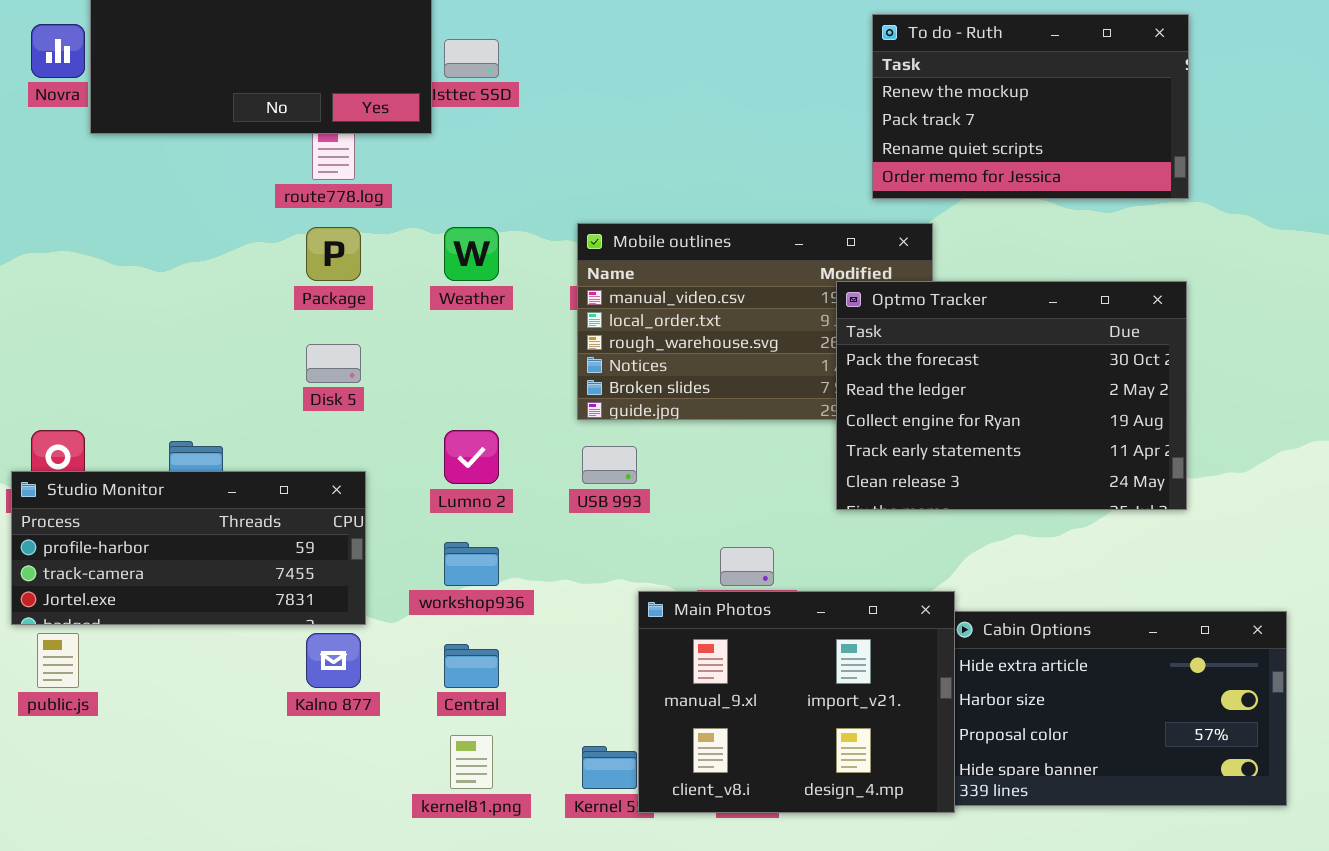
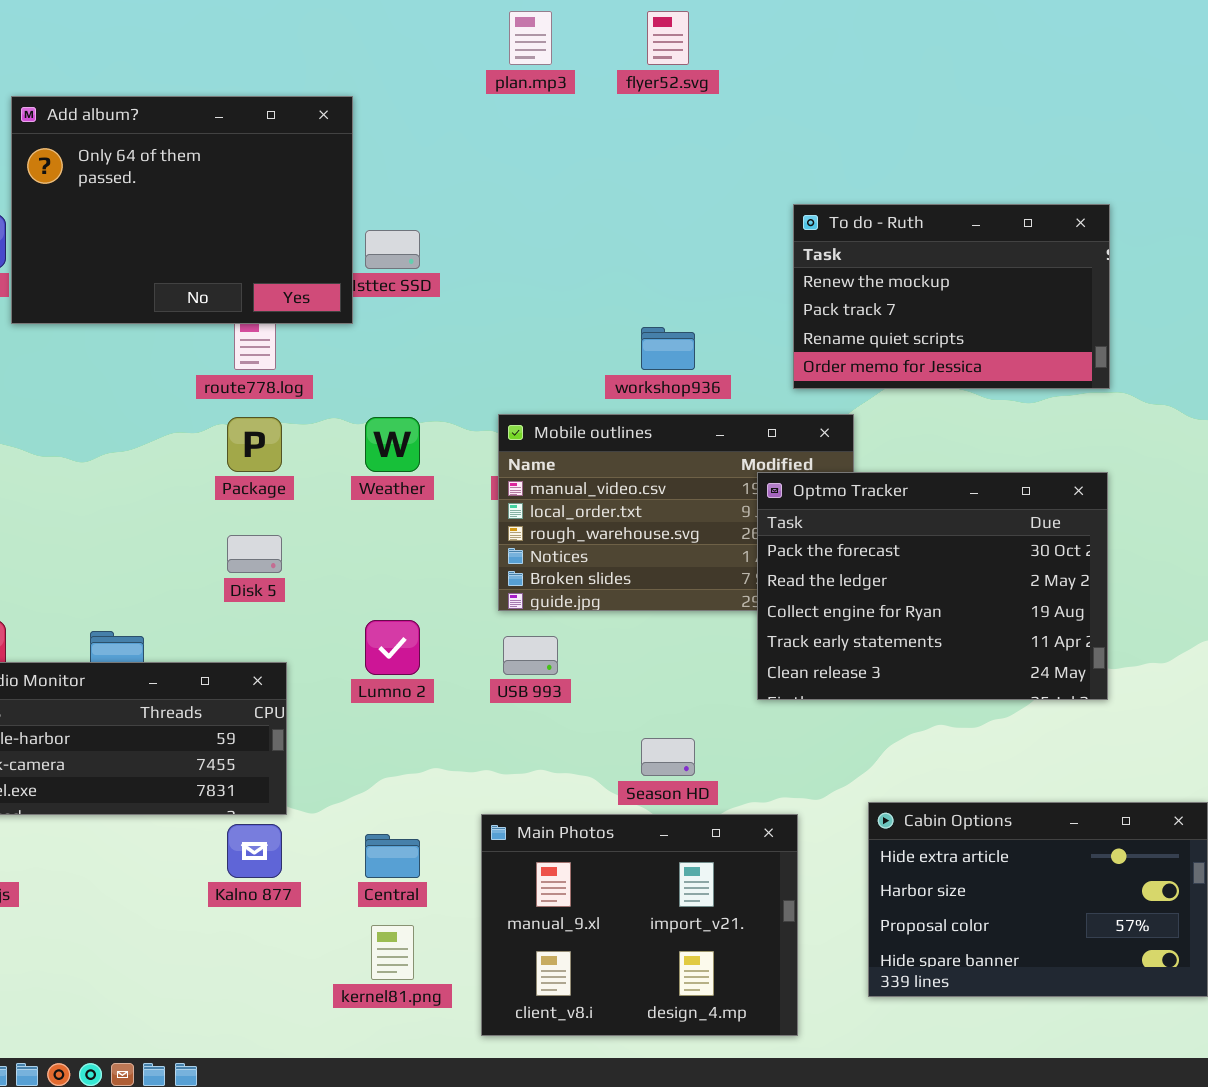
workshop936: [444,542,499,586] -> [641,327,695,370], moved
Main Photos: [638,591,955,813] -> [481,814,798,1036], moved

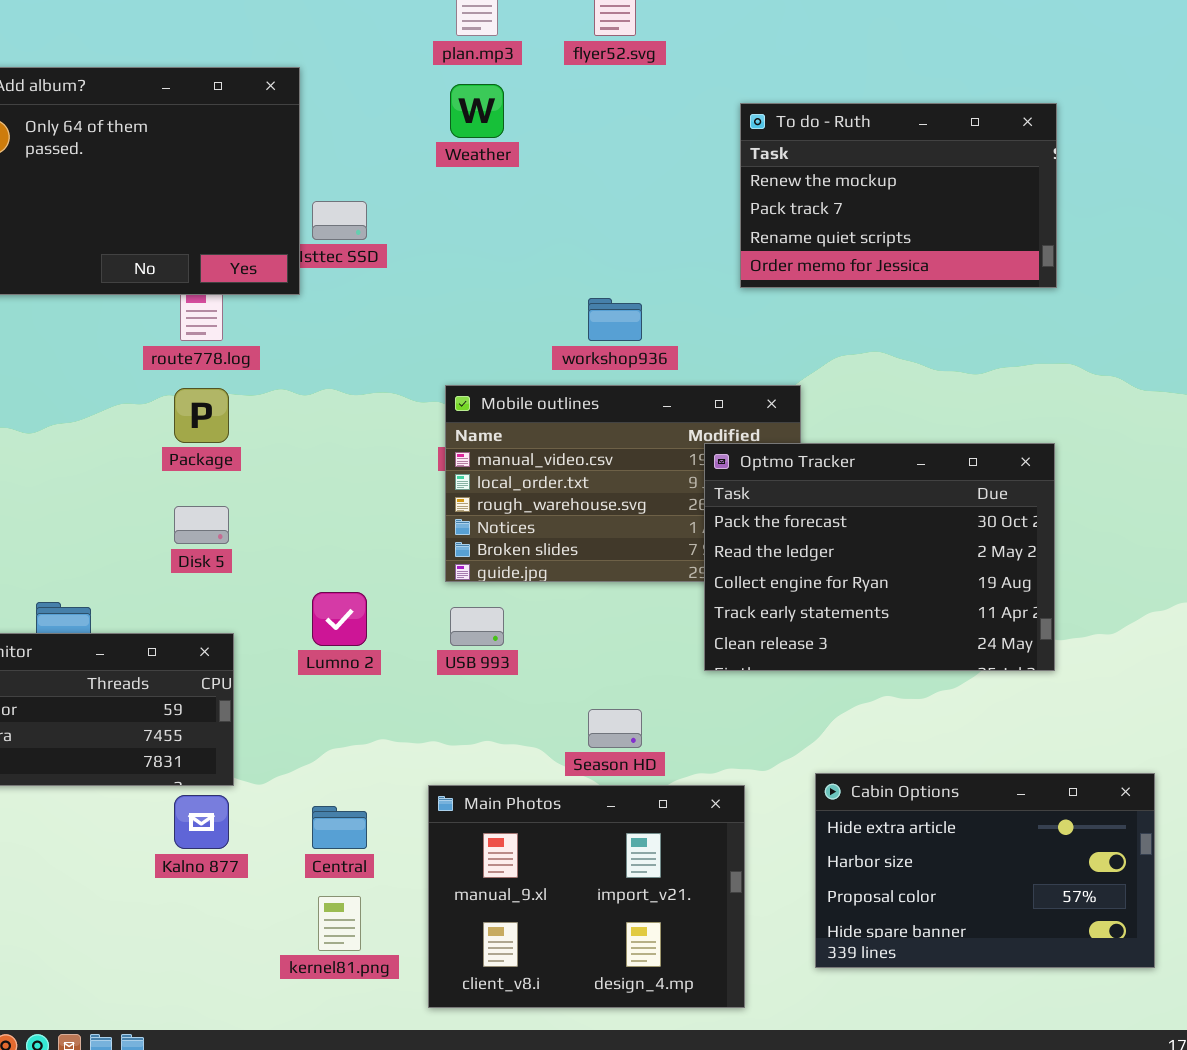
To do - Ruth: [793,204,1110,389] -> [740,103,1057,288], moved
Weather: [365,417,420,472] -> [450,84,504,138], moved

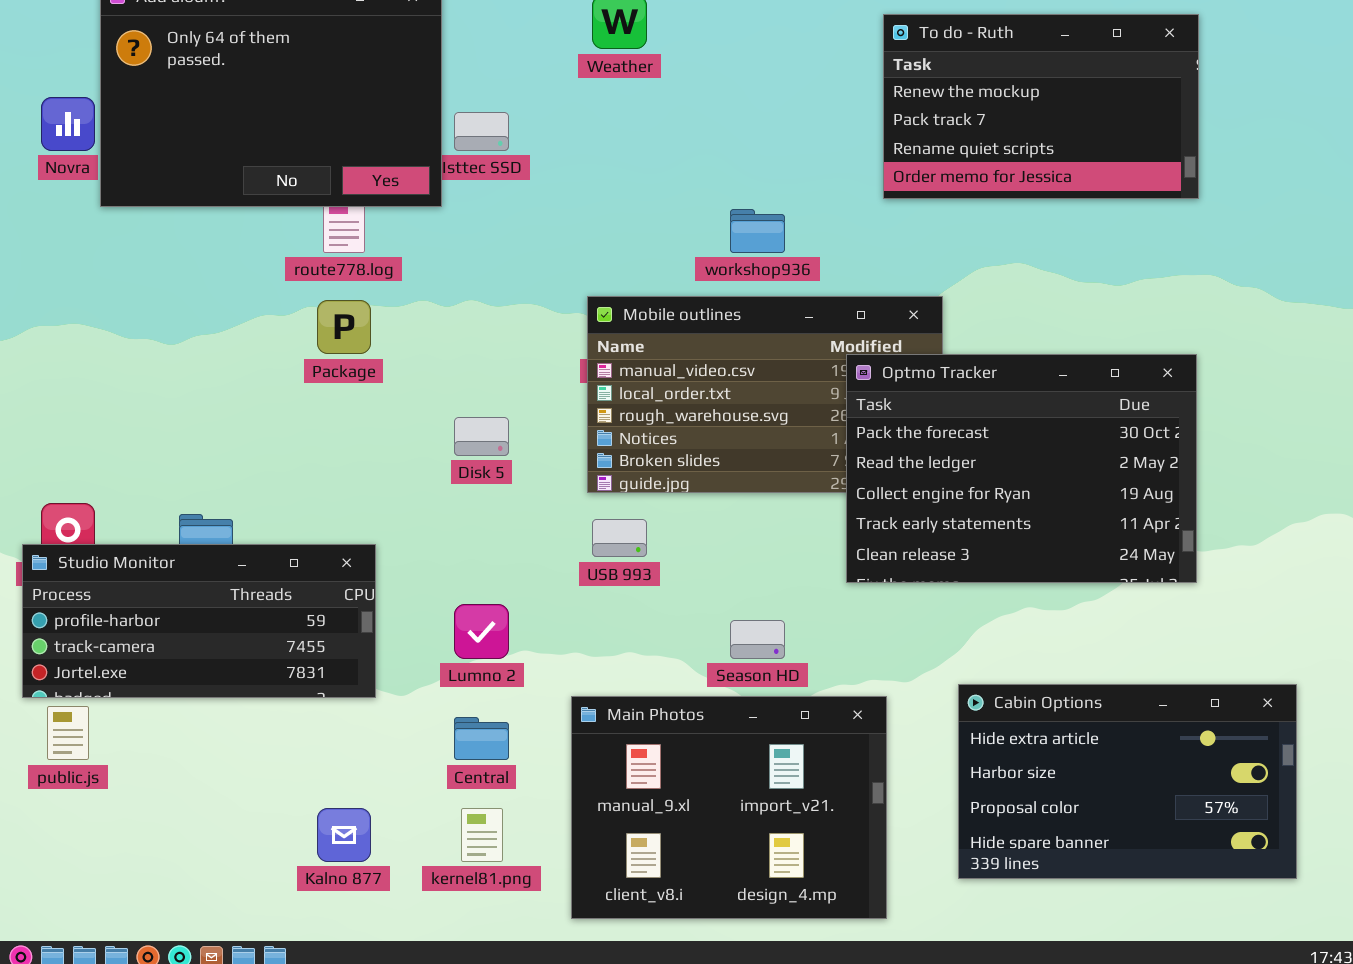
Disk 5: [174,506,229,544] -> [454,417,509,456], moved
Lumno 2: [312,592,367,646] -> [454,604,509,659], moved
Kalno 877: [174,795,229,849] -> [317,808,371,862], moved

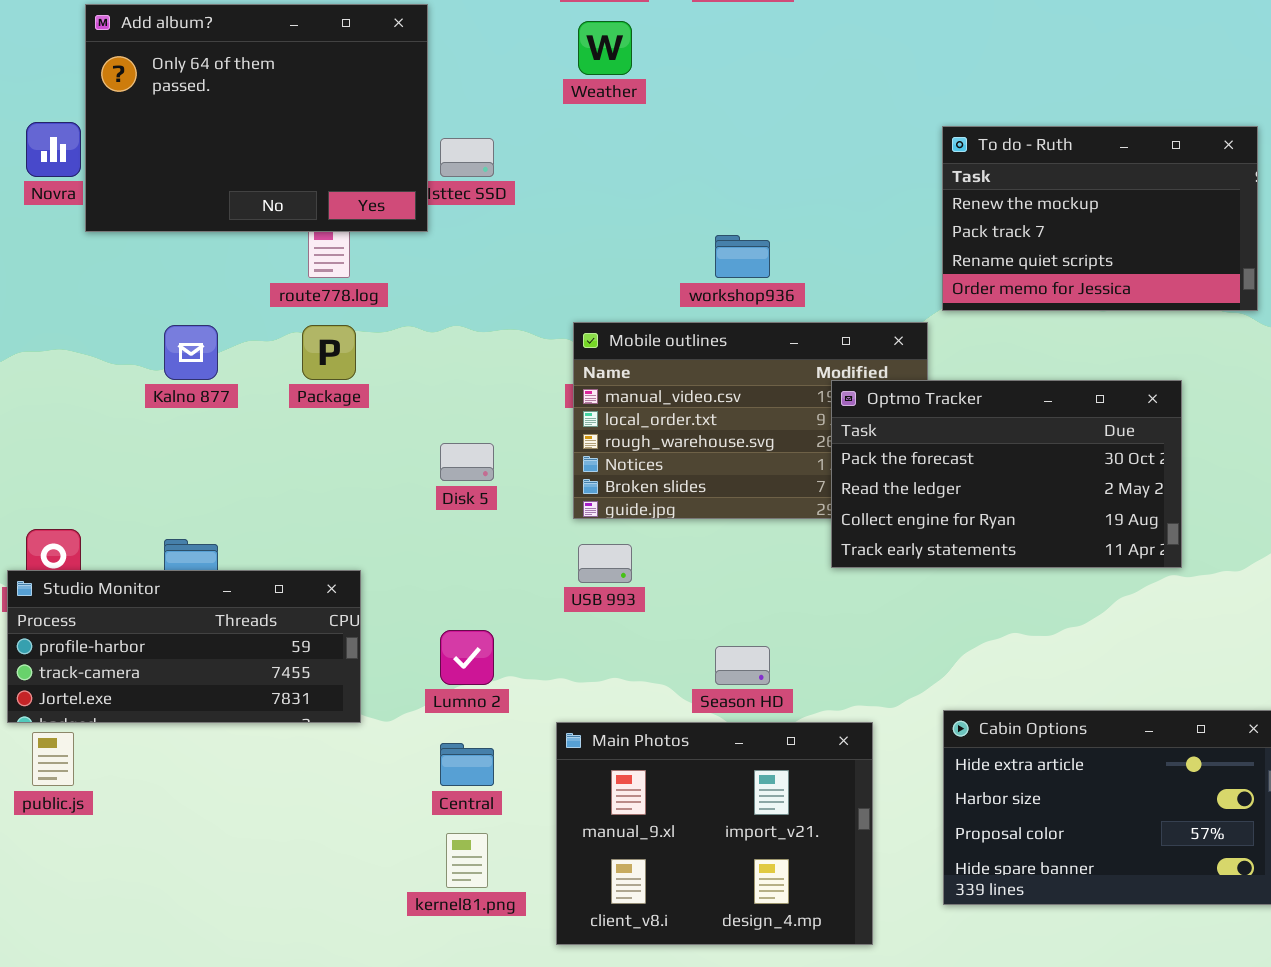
To do - Ruth: [883,14,1199,199] -> [942,126,1258,311], moved
Optmo Tracker: [846,354,1197,583] -> [831,380,1182,568], resized
Kalno 877: [317,808,371,862] -> [164,325,218,380], moved

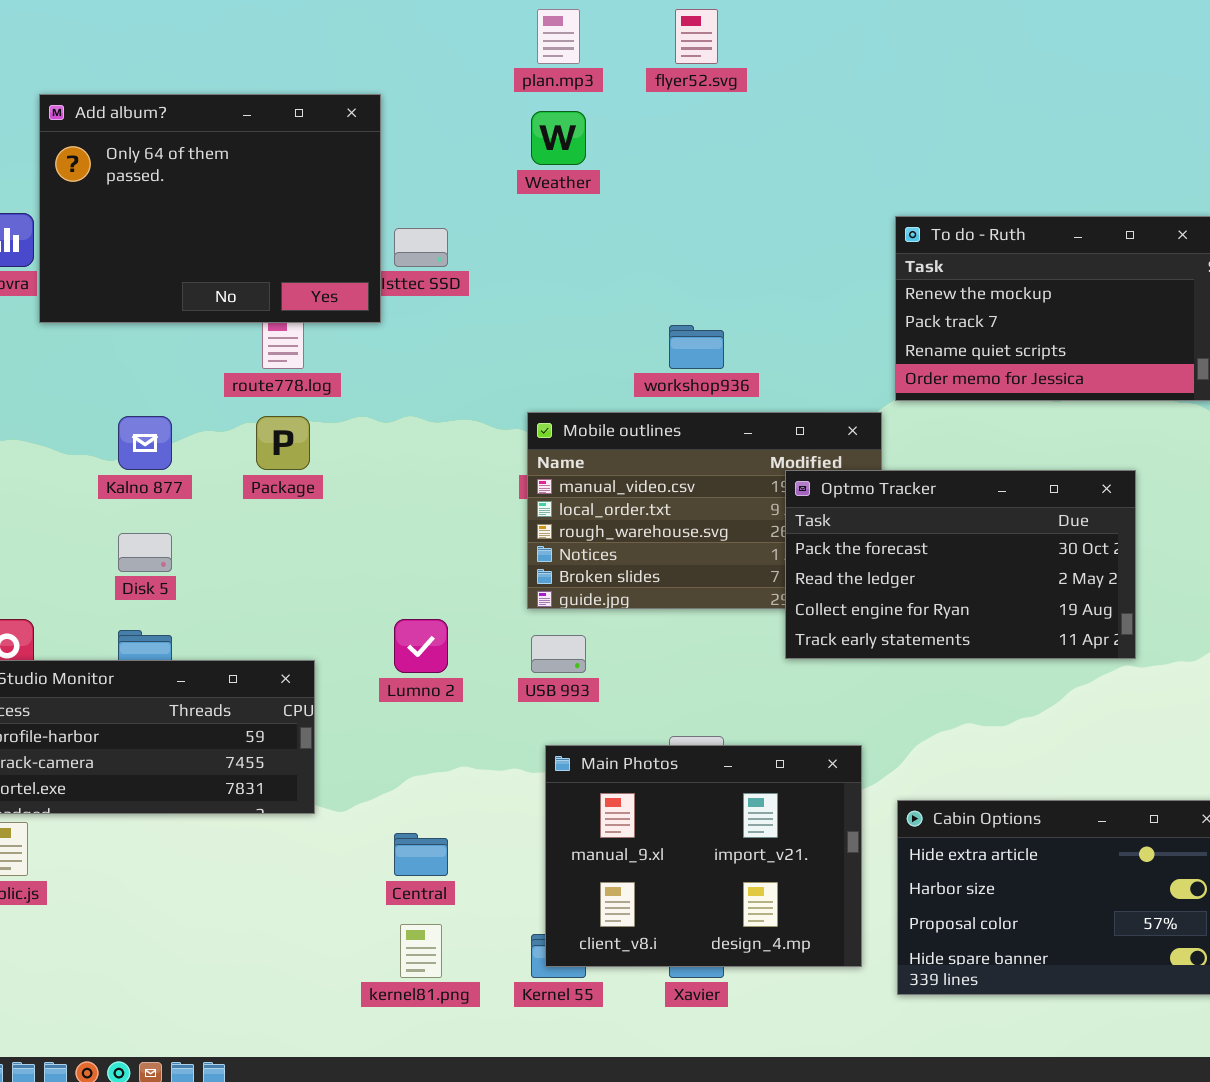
Disk 5: [440,443,494,481] -> [118,533,172,572], moved
Lumno 2: [440,630,494,685] -> [394,619,448,673], moved
Main Photos: [556,722,873,945] -> [545,745,862,967], moved

